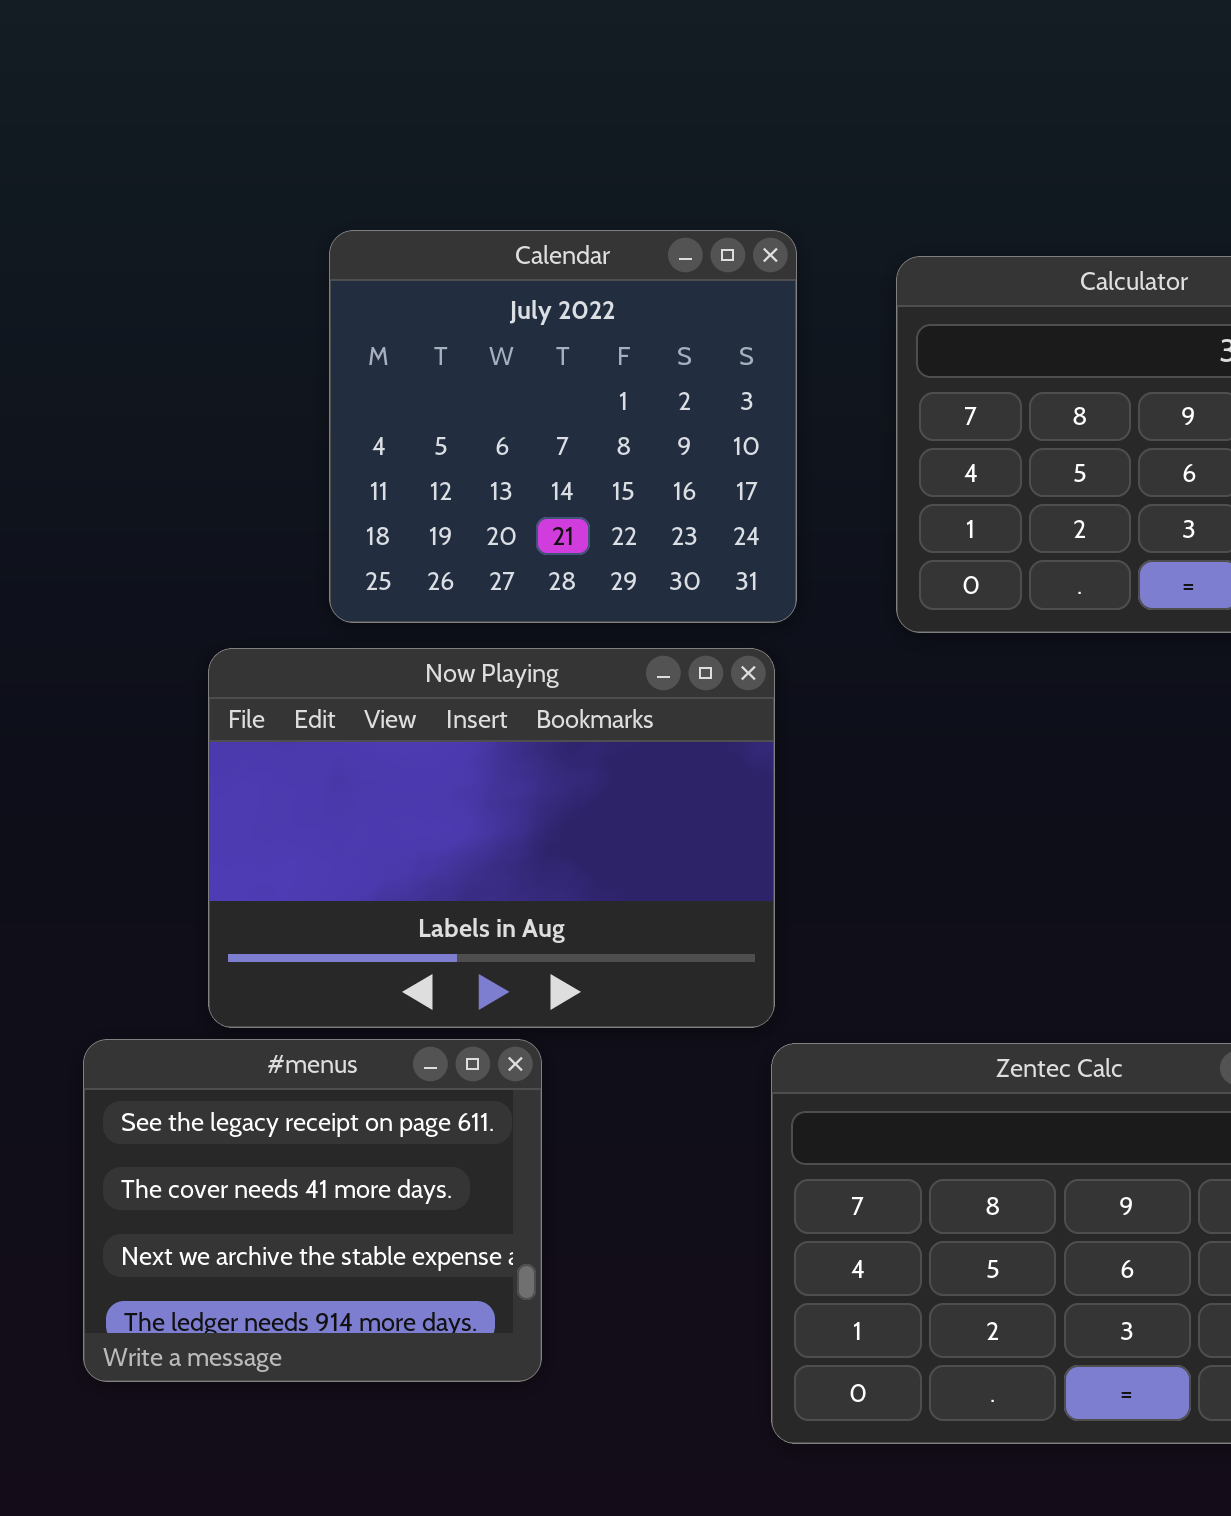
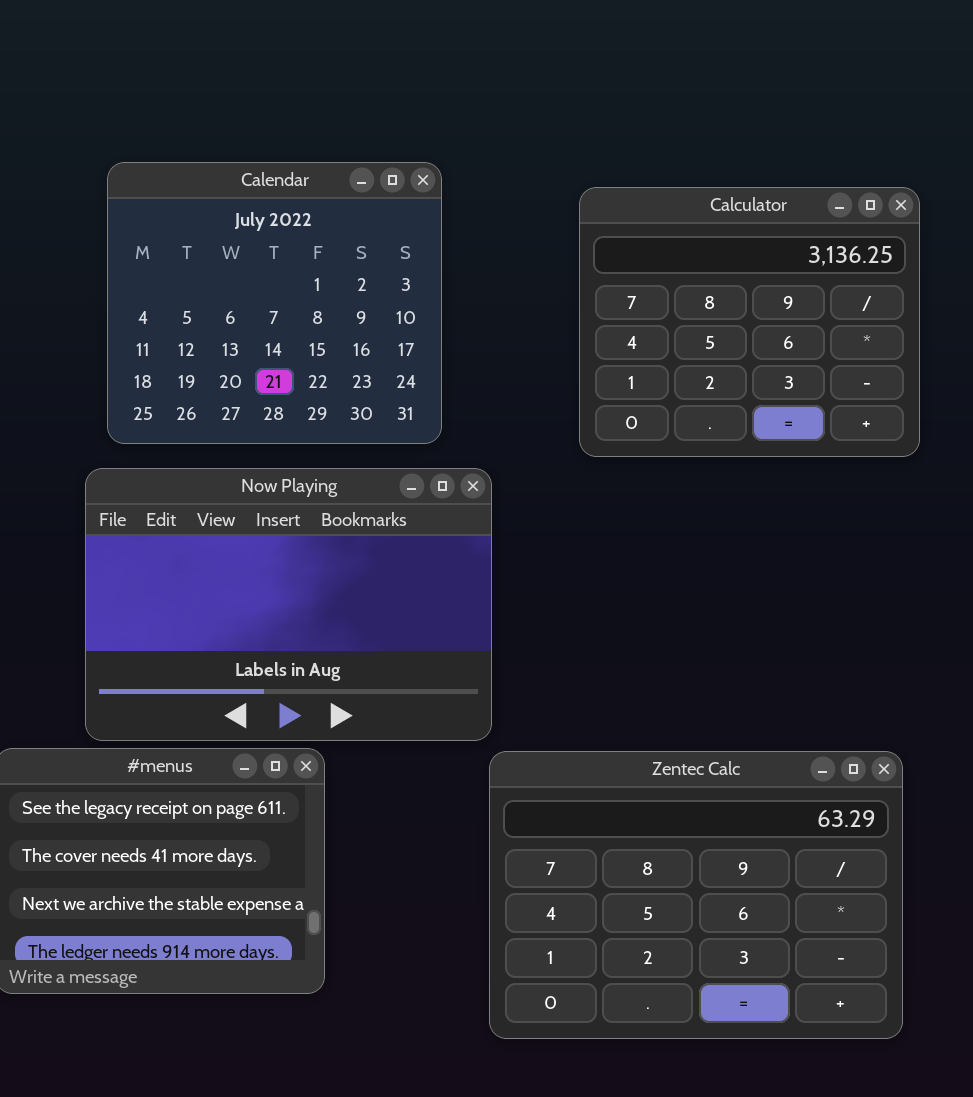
Calendar: [329,230,797,623] -> [107,162,442,444], moved

